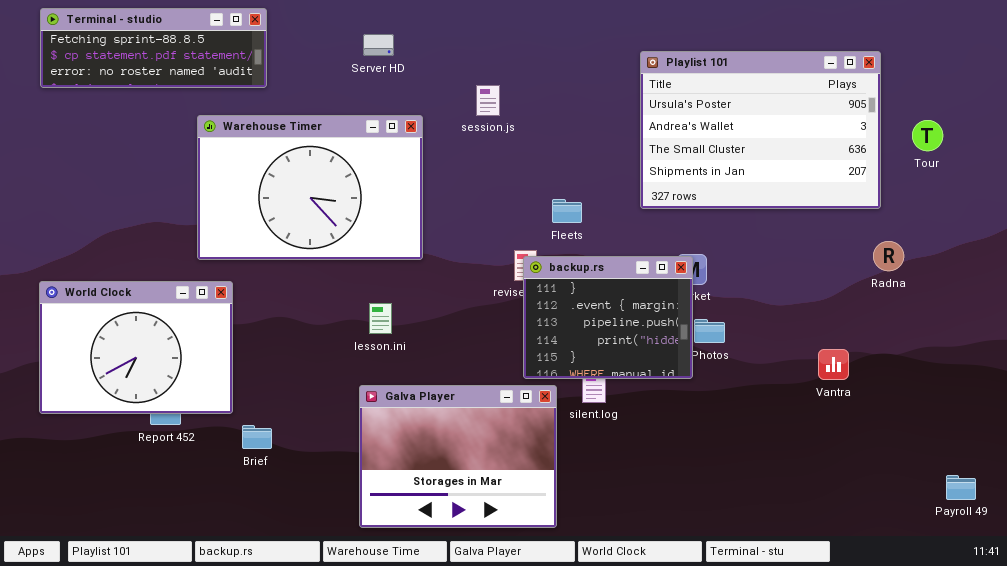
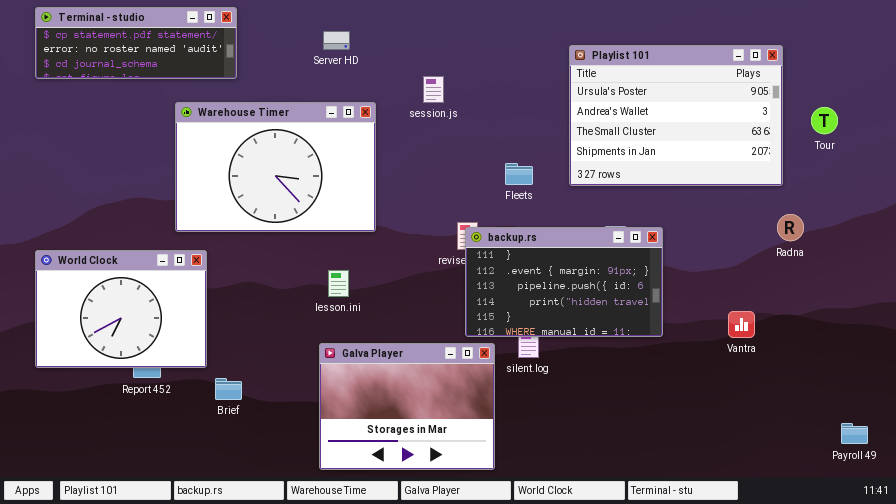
Terminal - studio: [40,8,267,88] -> [35,7,237,79], scrolled down 1 row
Fleets: [552,199,582,223] -> [505,163,533,185], moved
backup.rs: [523,256,693,379] -> [465,227,663,337], resized

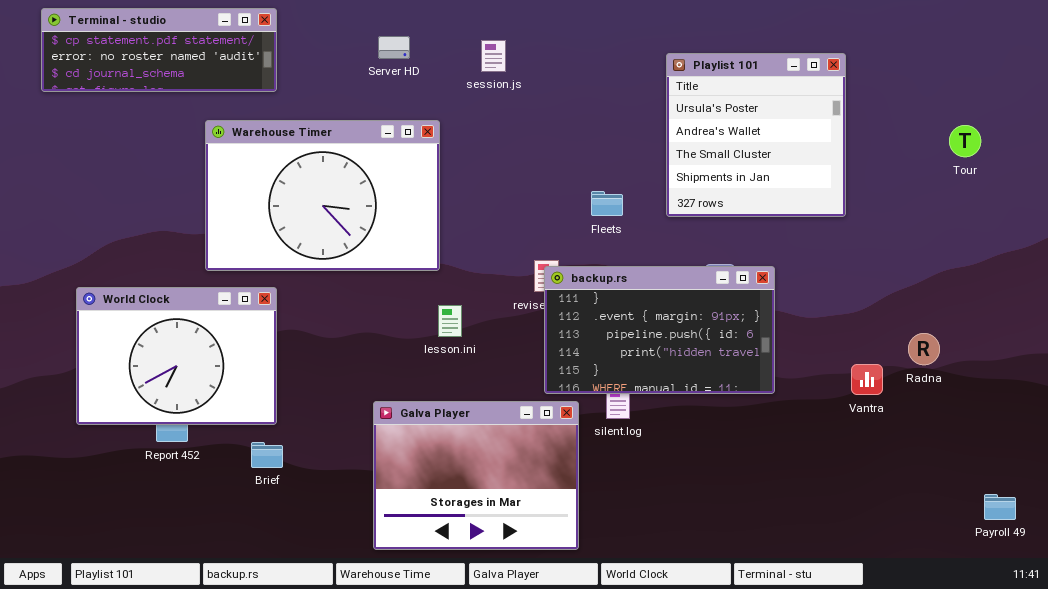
Playlist 101: [569,45,783,186] -> [666,53,846,217], resized
session.js: [423,76,444,103] -> [481,40,506,72], moved
Radna: [777,214,804,241] -> [908,333,940,365], moved
World Clock: [35,250,207,368] -> [76,287,277,425], moved
lesson.ini: [328,270,349,297] -> [438,305,462,337], moved

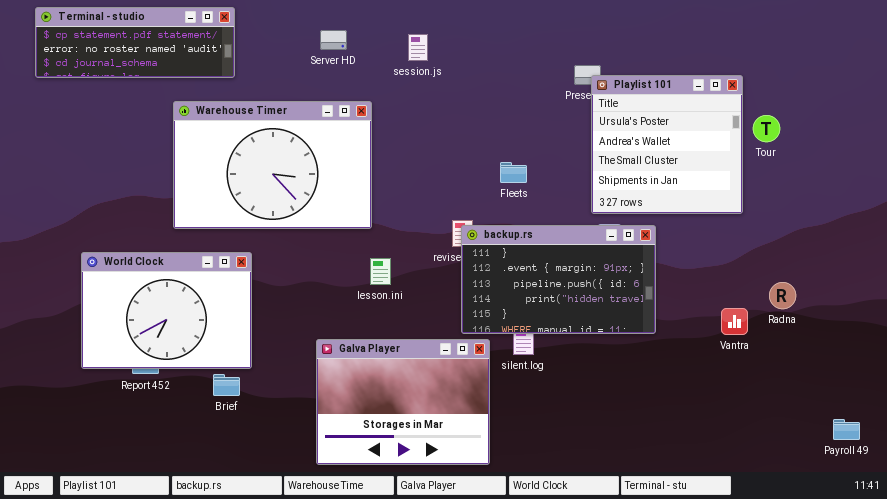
Playlist 101: [666,53,846,217] -> [591,75,743,214], moved
Tour: [949,125,981,157] -> [753,115,780,142], moved
World Clock: [76,287,277,425] -> [81,252,252,369], moved

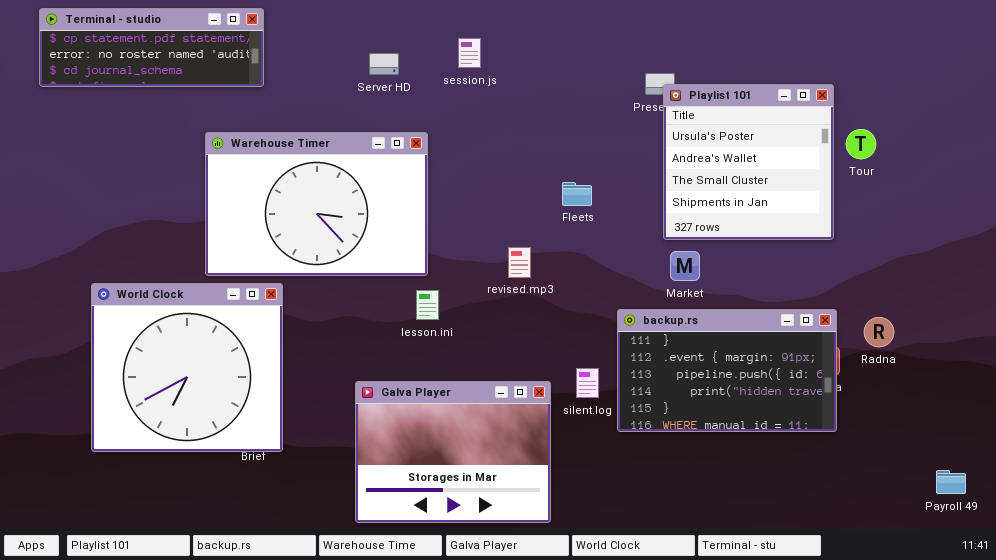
Server HD: [320,30,347,50] -> [369,53,399,75], moved
Warehouse Timer: [173,101,372,229] -> [205,132,428,276], moved
backup.rs: [461,225,656,334] -> [617,309,837,432], moved
World Clock: [81,252,252,369] -> [91,283,283,452], resized

